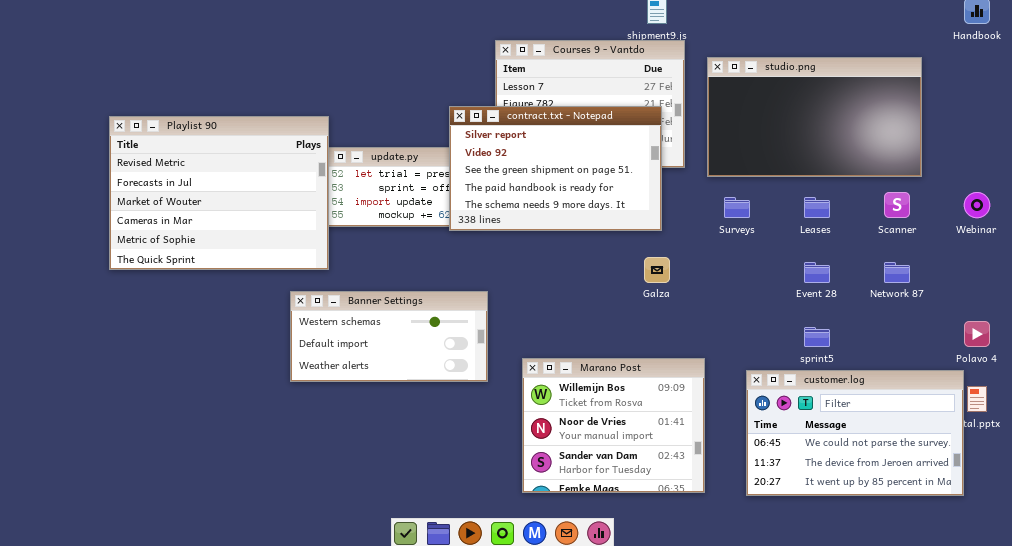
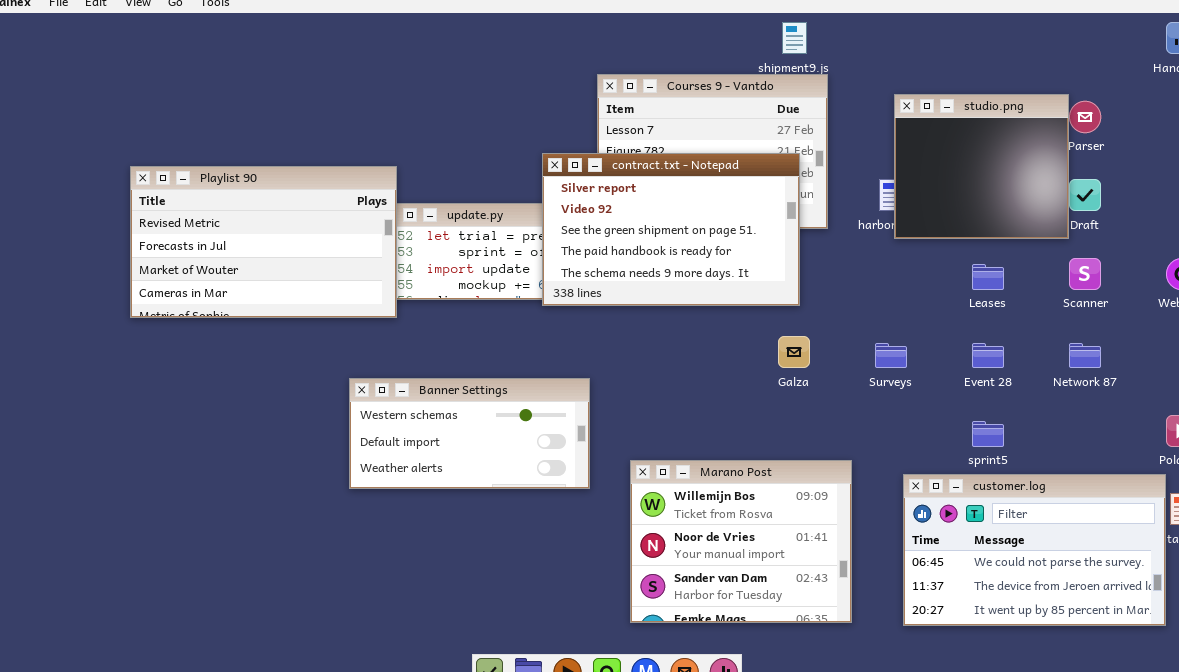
studio.png: [707,57,922,177] -> [894,94,1069,239], moved, resized
Playlist 90: [109,116,329,270] -> [130,166,397,318], resized
Surveys: [724,197,750,218] -> [875,343,907,368], moved

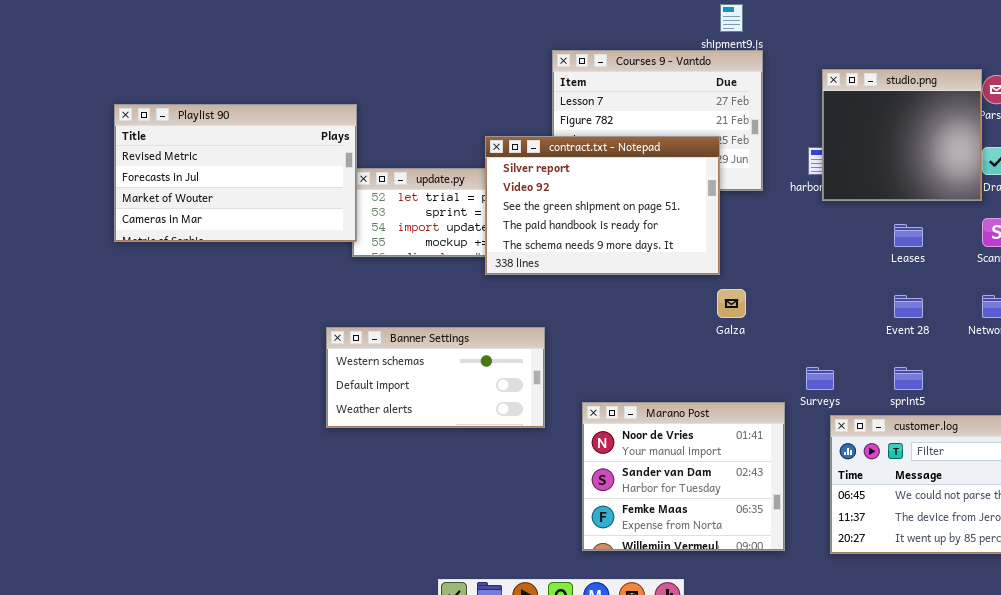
contract.txt - Notepad: [542,153,800,306] -> [485,136,720,275], moved
Playlist 90: [130,166,397,318] -> [114,104,357,242], moved
Surveys: [875,343,907,368] -> [806,367,834,390], moved
Marano Post: [630,460,852,623] -> [582,402,785,551], scrolled down 1 row

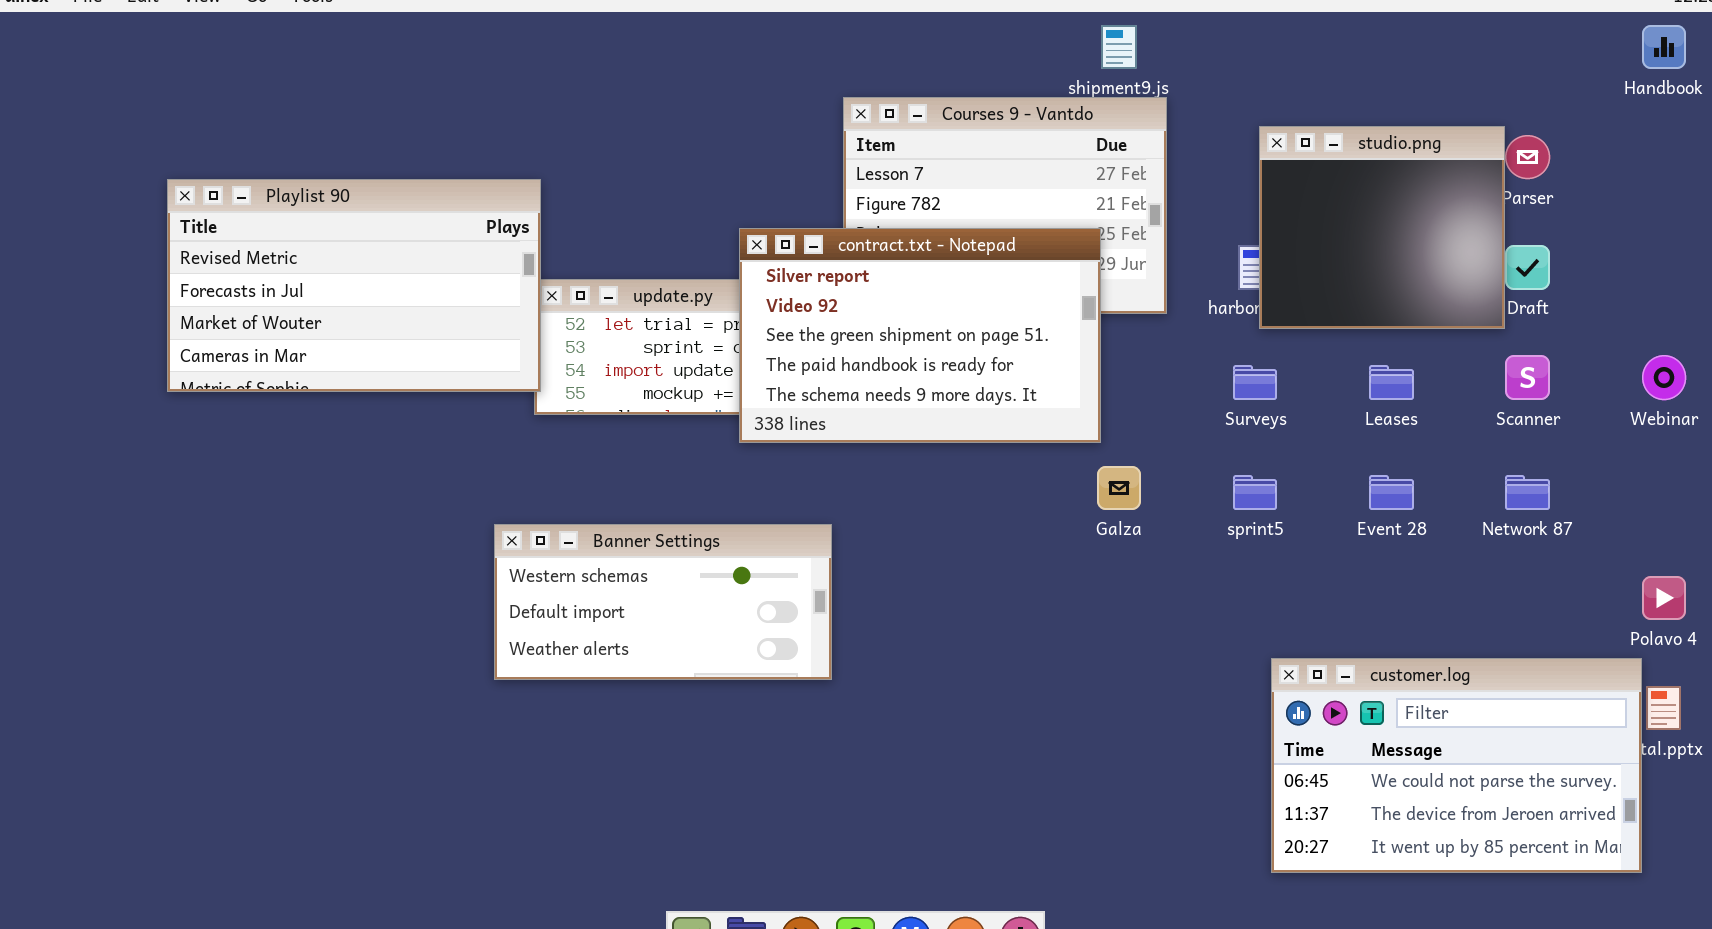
Surveys: [806,367,834,390] -> [1233,365,1277,400], moved
sprint5: [894,367,923,390] -> [1233,475,1277,510], moved
Marano Post: [582,402,785,551] -> none, closed

